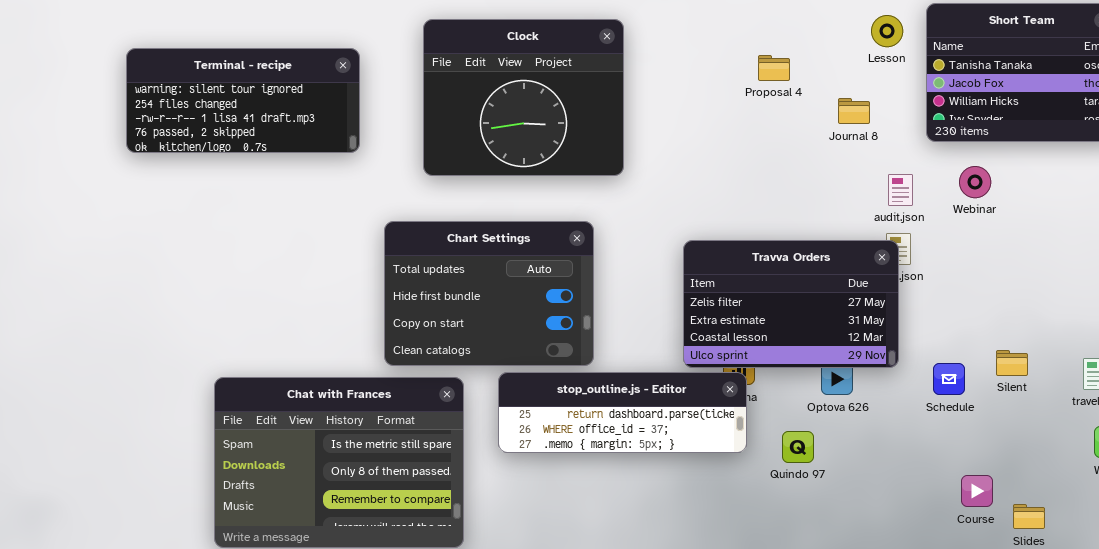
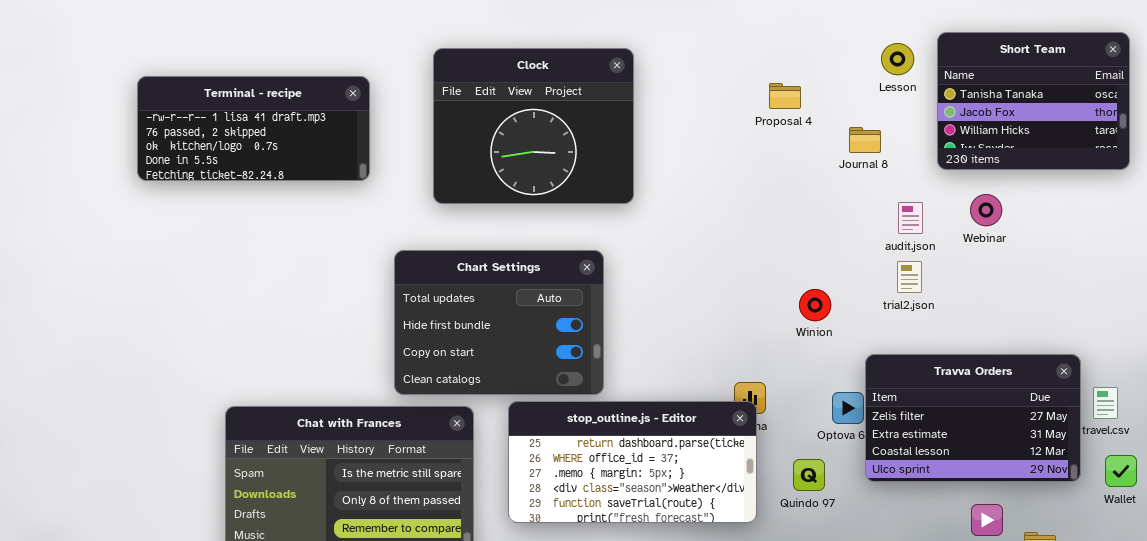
Terminal - recipe: [126,48,360,153] -> [137,76,370,181], scrolled down 2 rows
Travva Orders: [683,240,899,368] -> [865,354,1081,482], moved
stop_outline.js - Editor: [498,372,747,453] -> [508,401,757,523], resized

